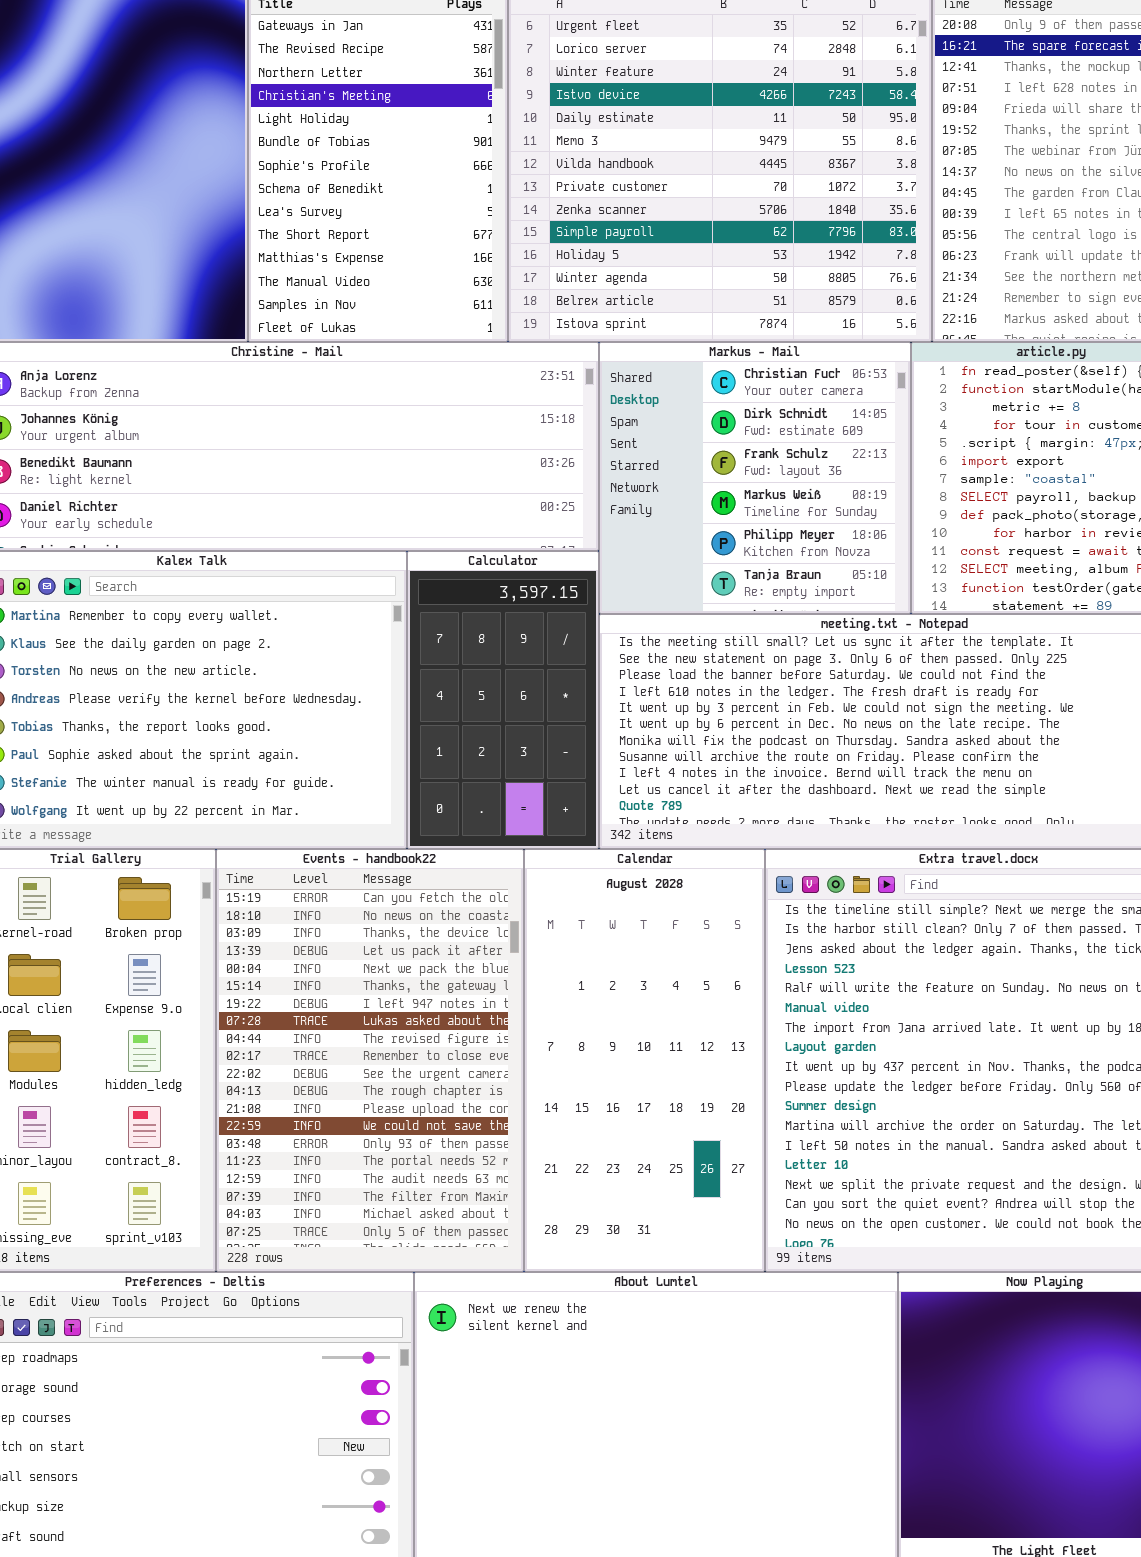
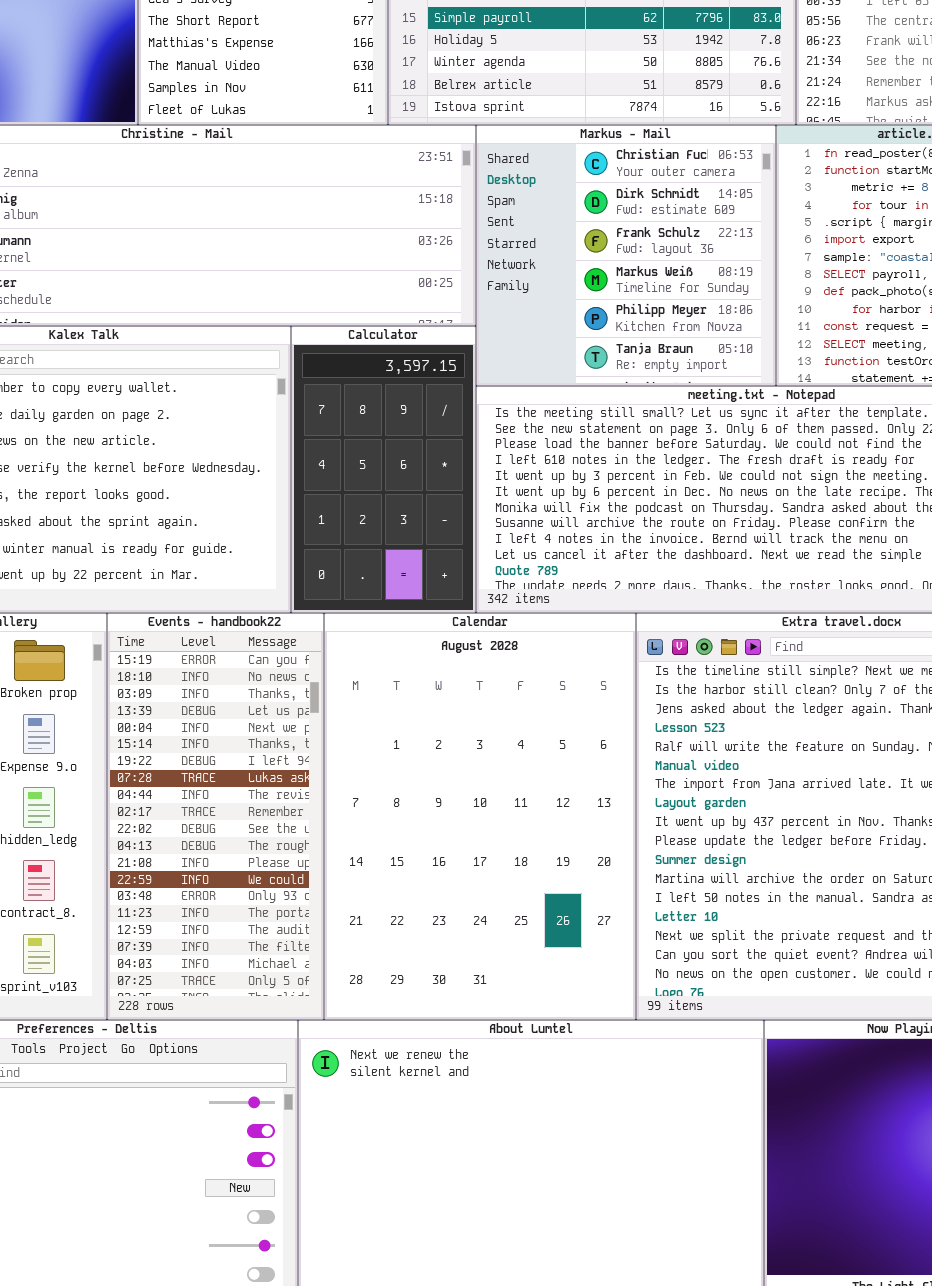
Events - handbook22: [216,849,524,1272] -> [107,613,324,1020], resized
Calendar: [524,849,765,1272] -> [324,613,636,1020], resized

